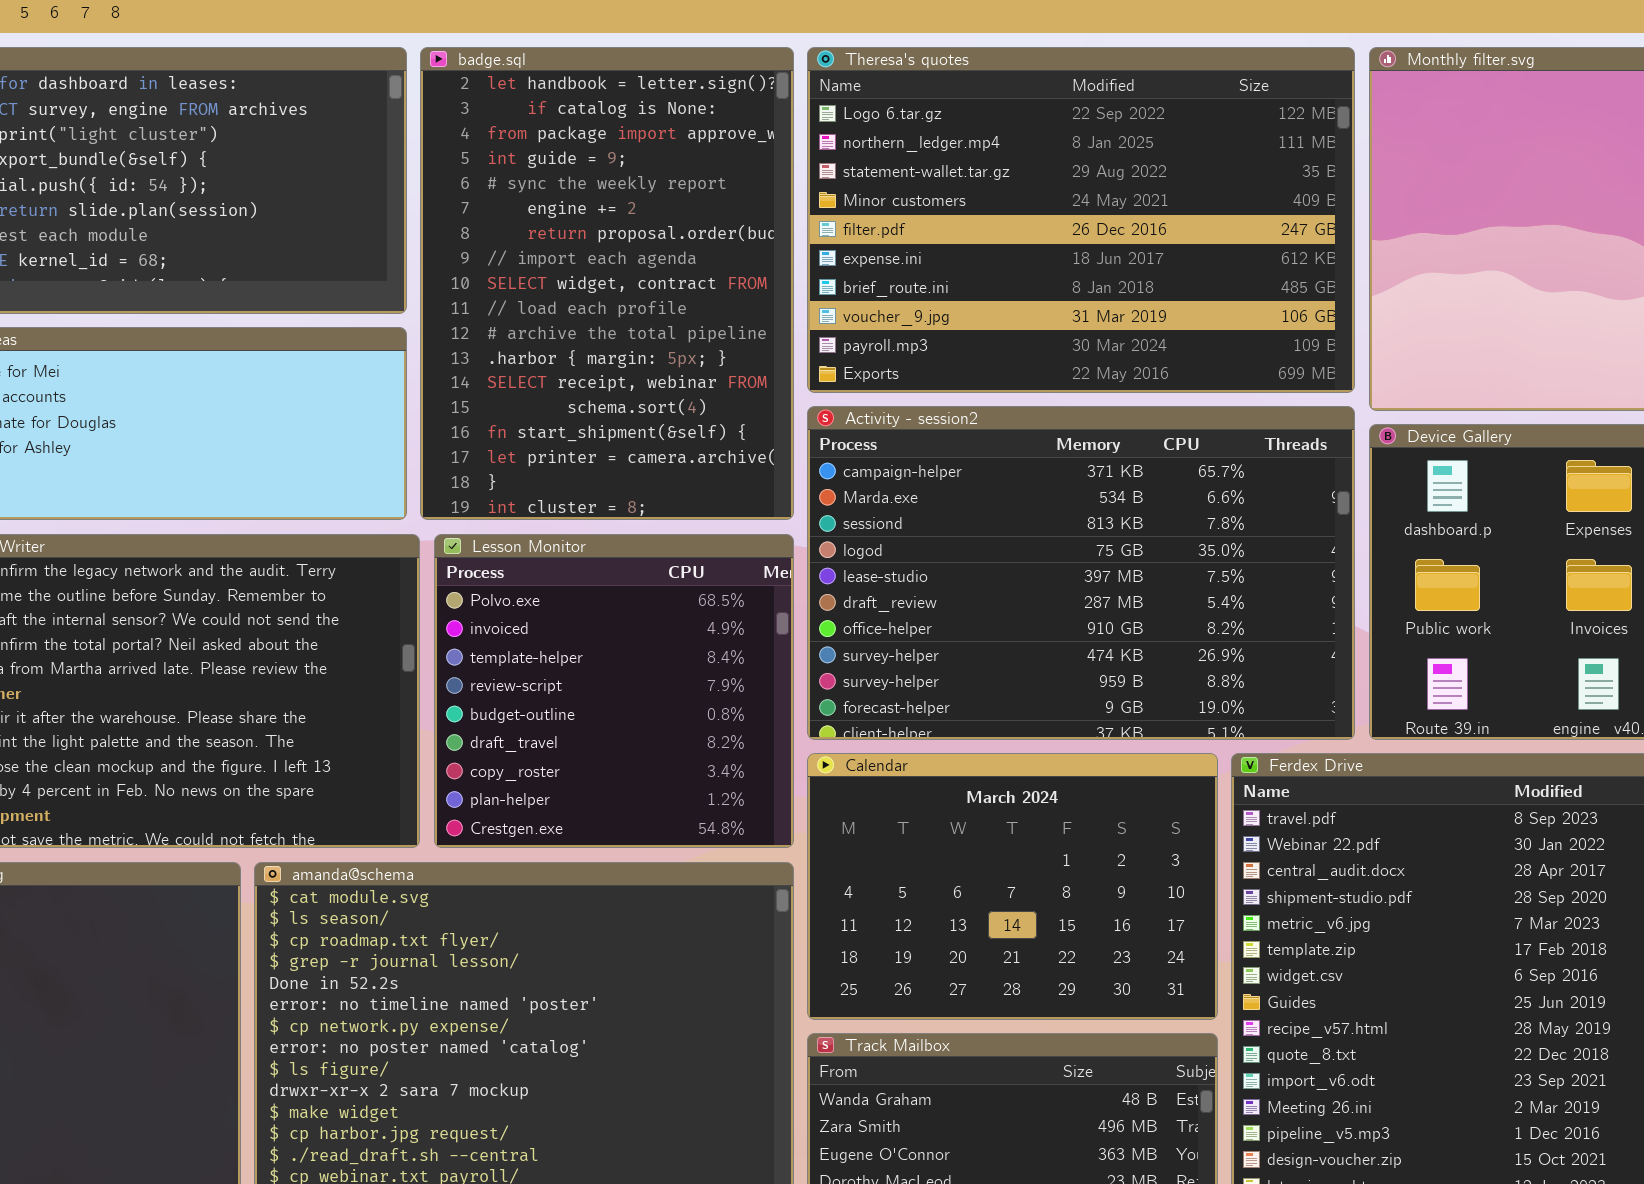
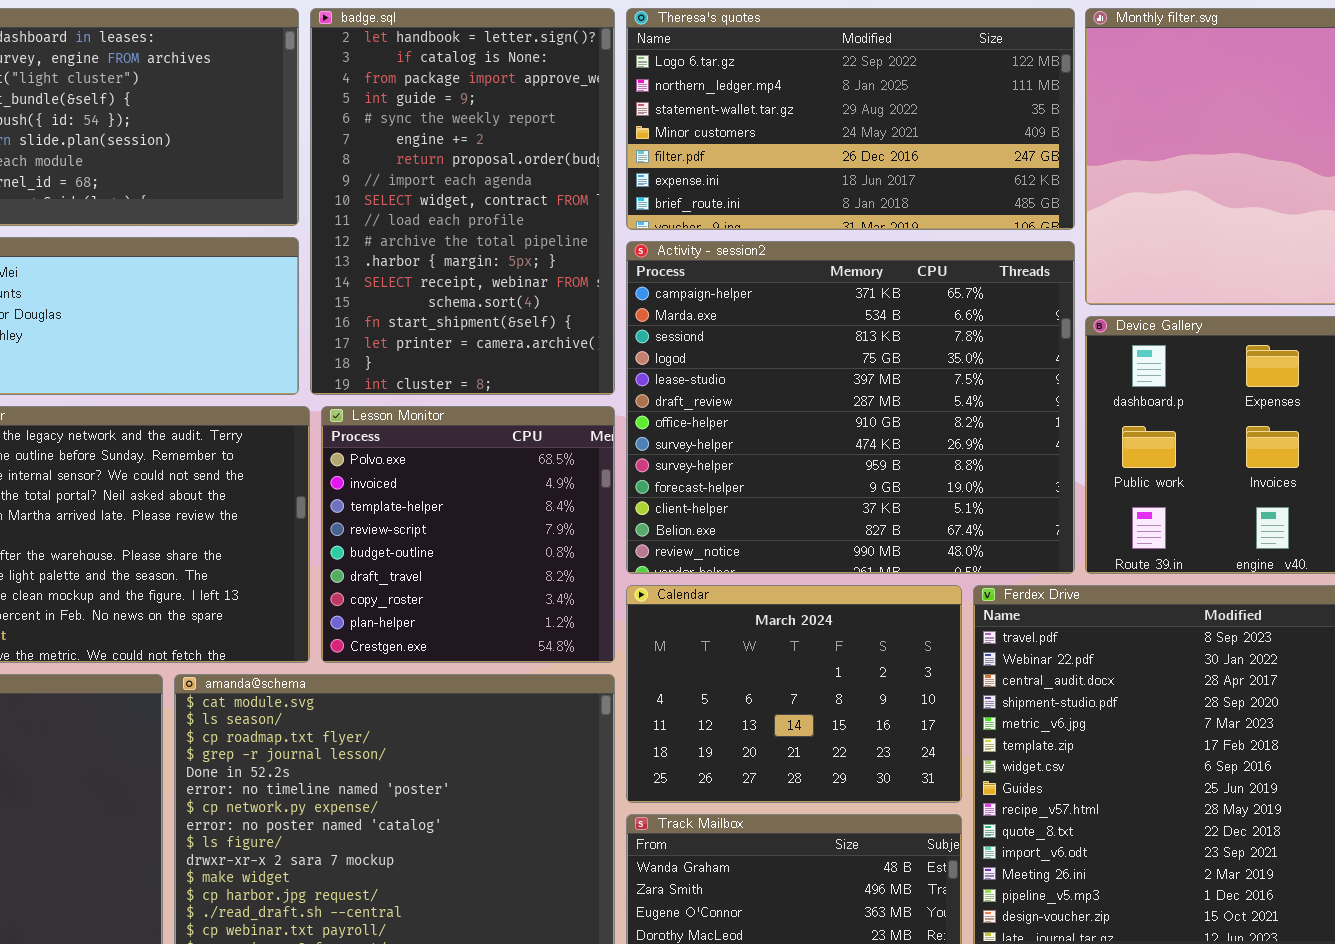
Theresa's quotes: [807,47,1355,393] -> [626,8,1075,230], resized
Activity - session2: [807,406,1355,740] -> [626,241,1075,574], resized

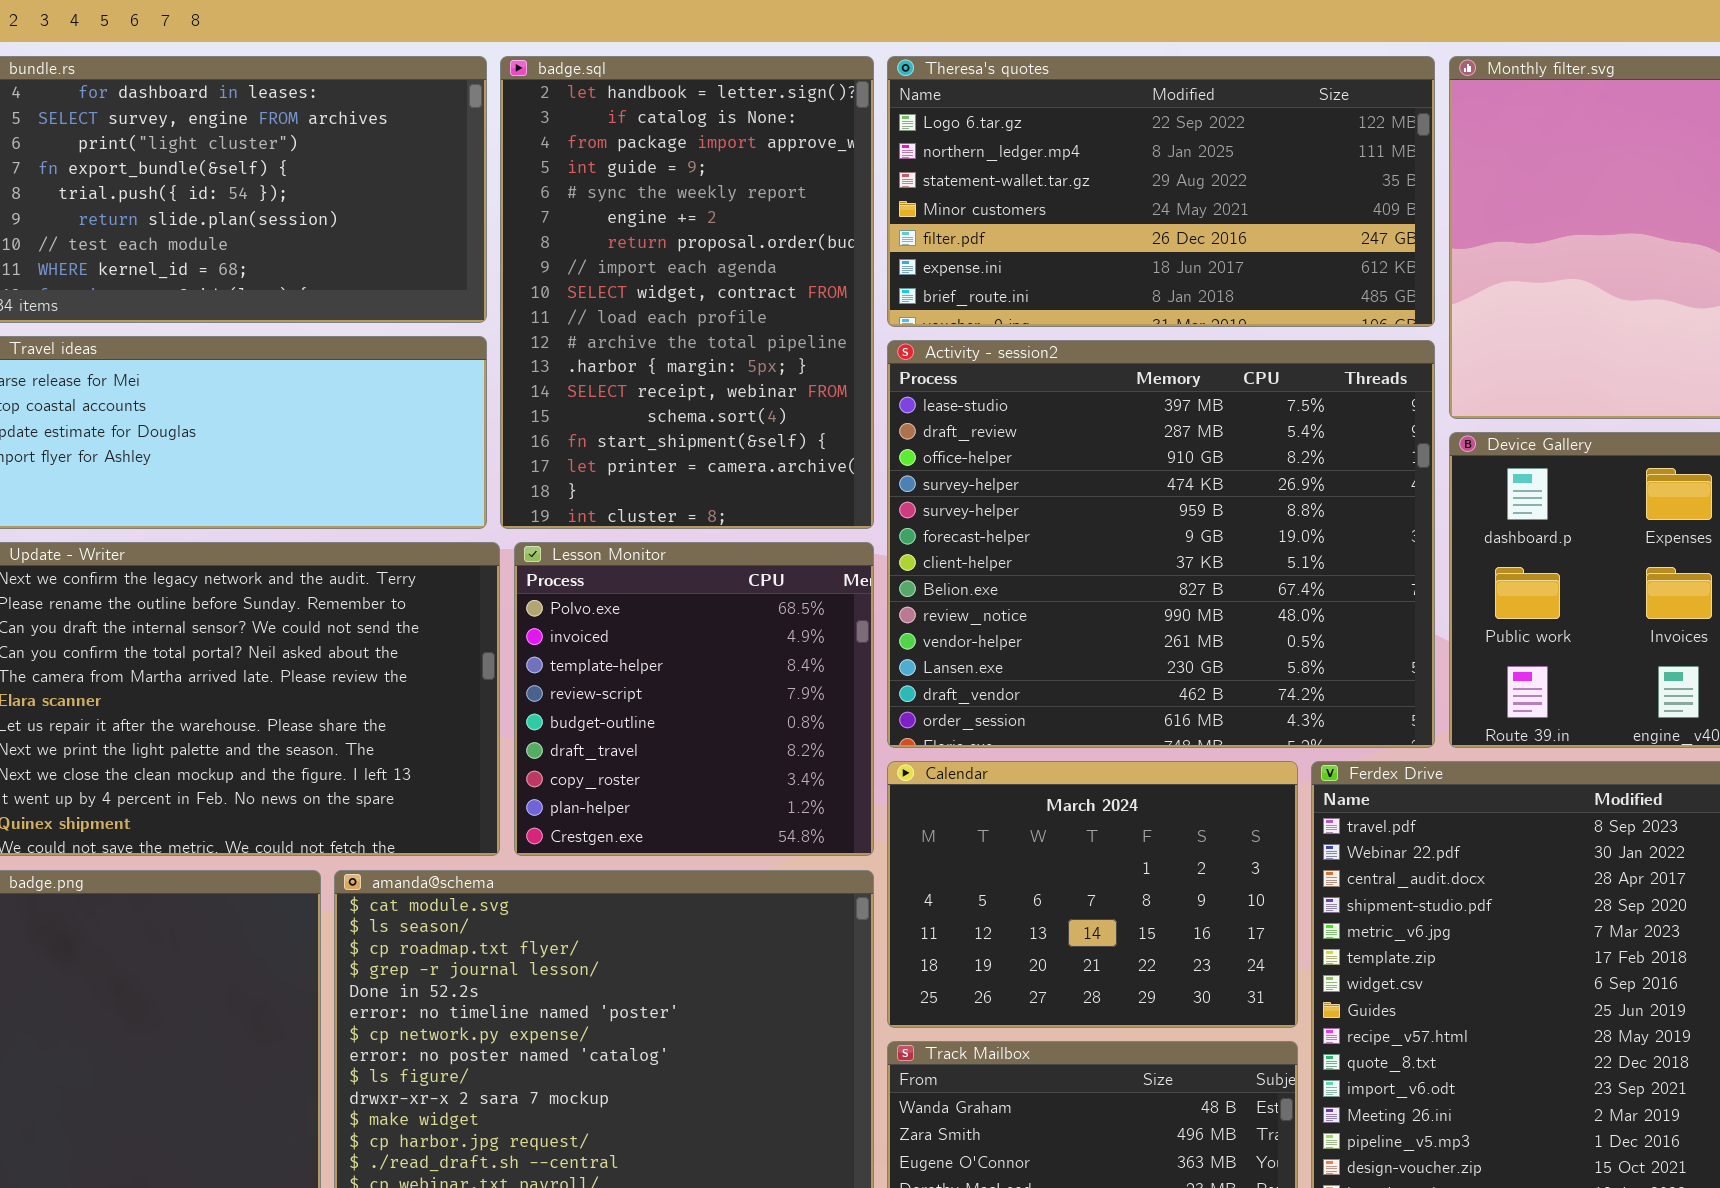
Activity - session2: [626,241,1075,574] -> [887,340,1435,748], scrolled down 4 rows

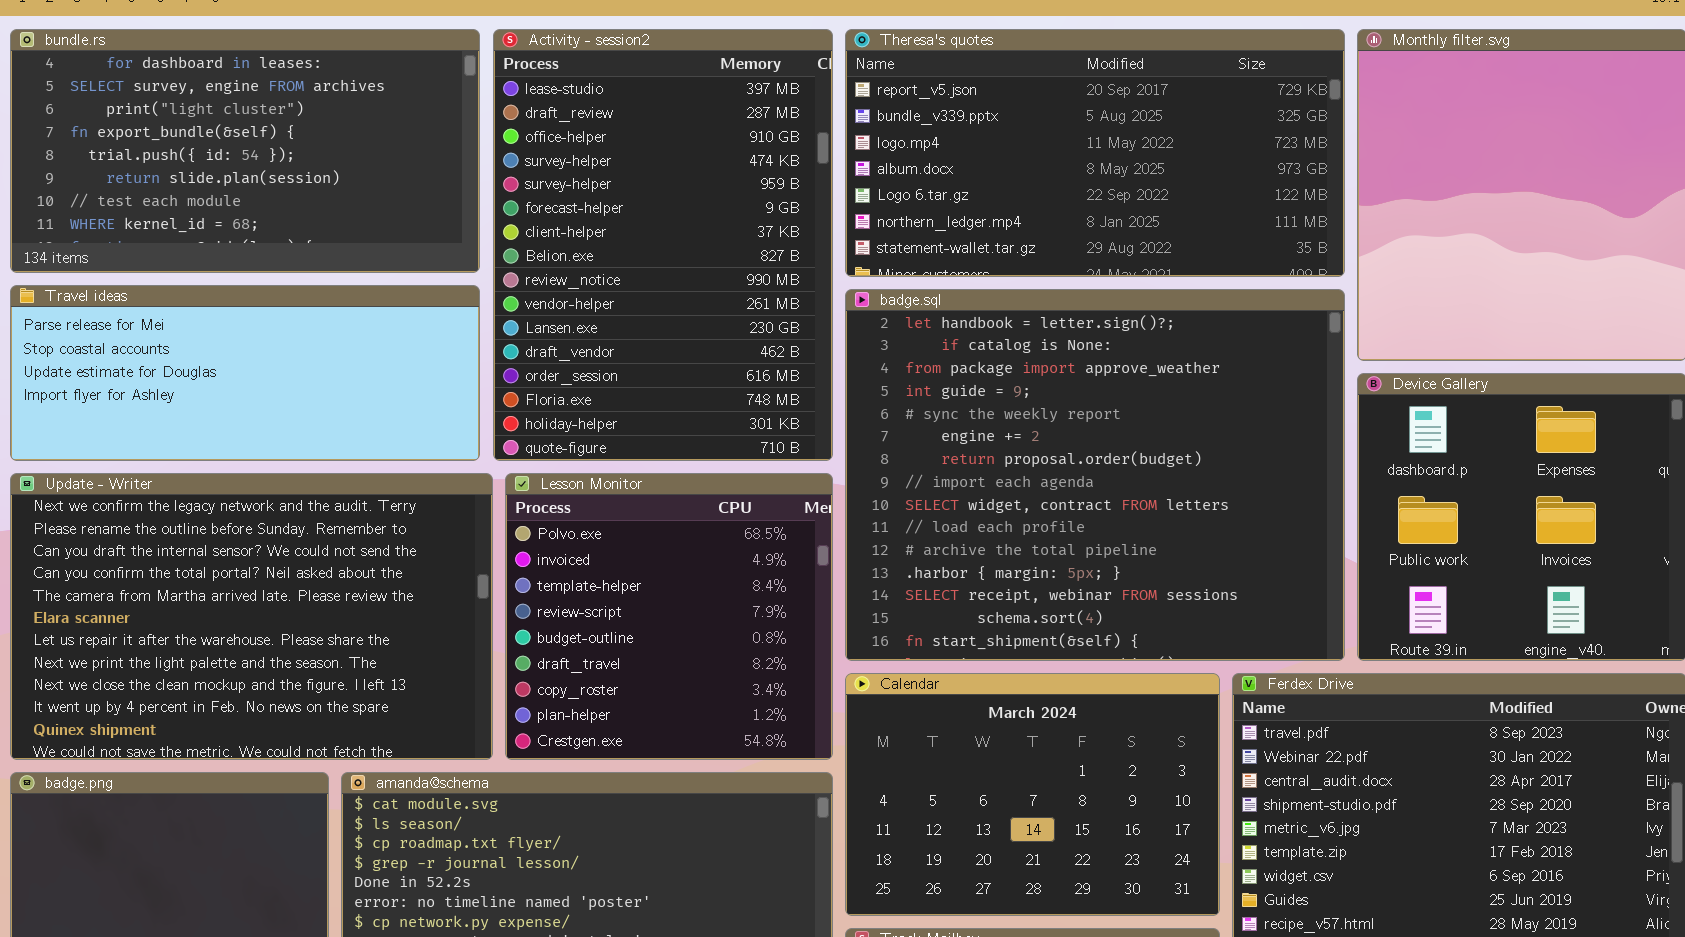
badge.sql: [500,56,874,529] -> [845,289,1345,661], moved, resized
Theresa's quotes: [887,56,1435,327] -> [845,29,1345,277], scrolled up 4 rows
Activity - session2: [887,340,1435,748] -> [493,29,833,461], moved, resized

